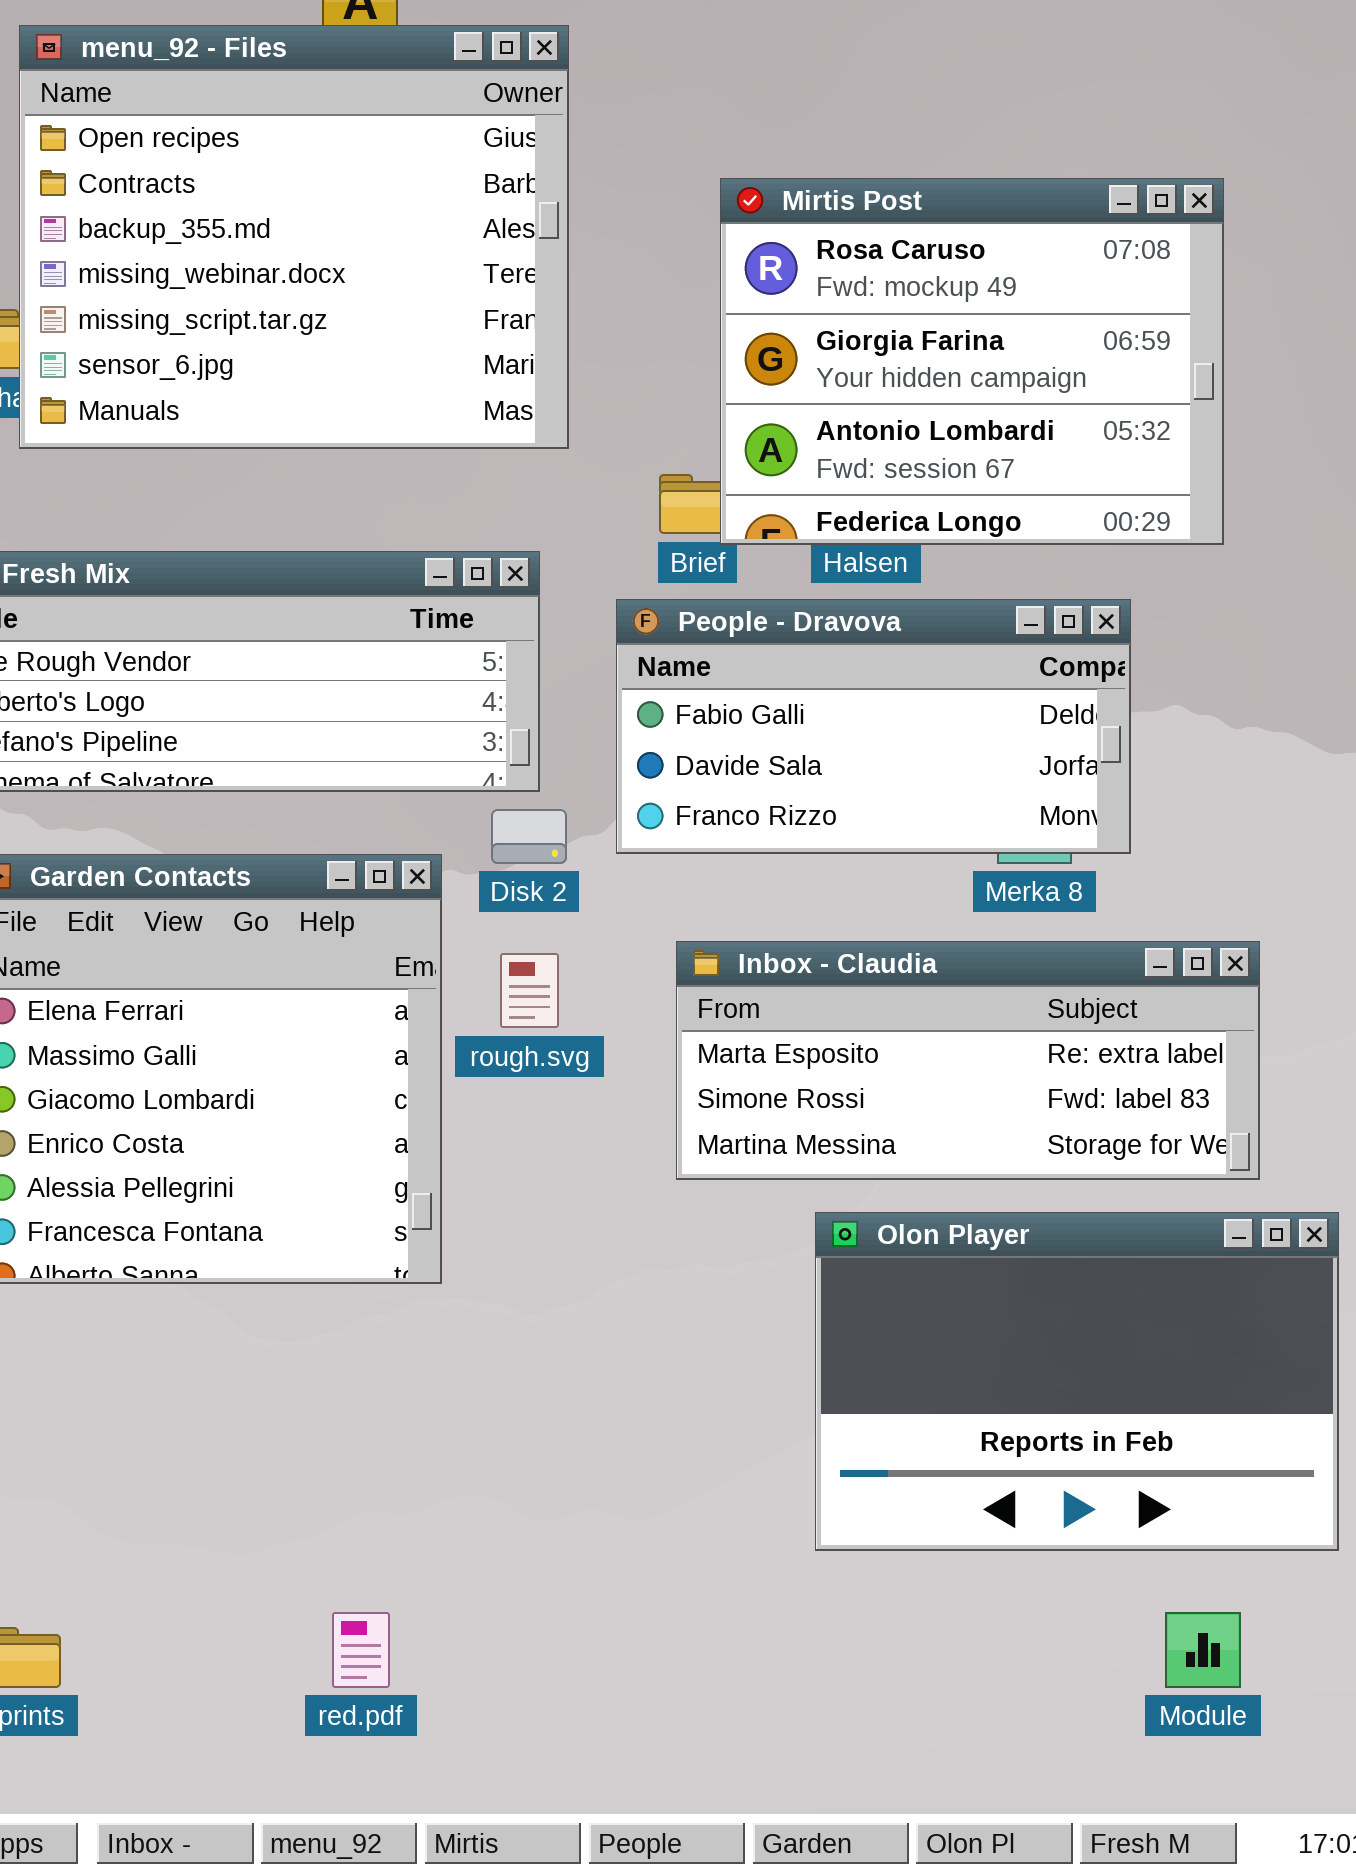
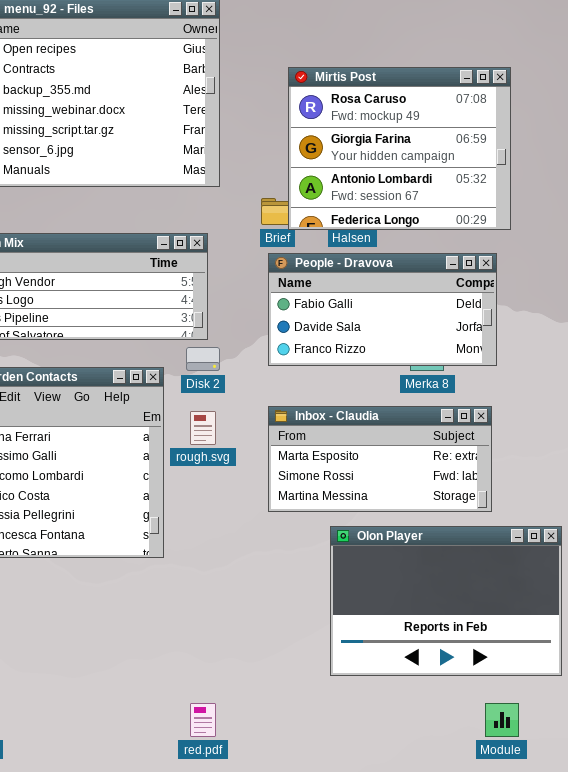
People - Dravova: [616,599,1131,854] -> [268,253,497,366], moved
Inbox - Claudia: [676,941,1260,1180] -> [268,406,492,512], resized
red.pdf: [332,1612,390,1688] -> [190,703,216,737], moved

